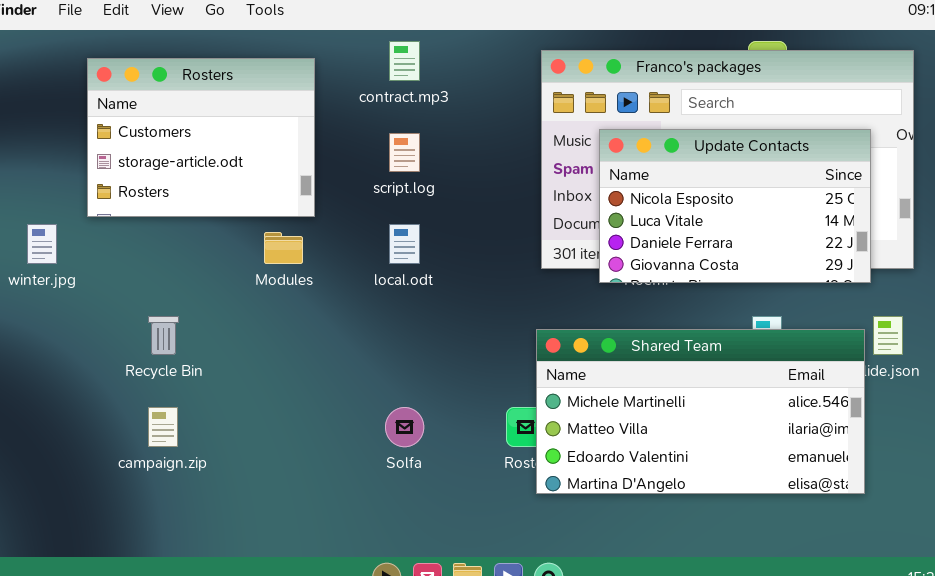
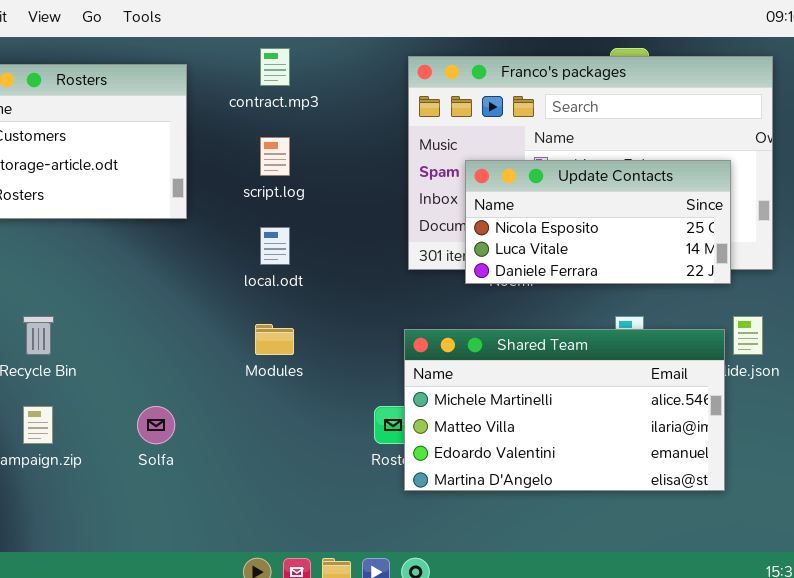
Update Contacts: [599,129,871,283] -> [465,160,731,284], resized
Modules: [264,232,303,264] -> [255,324,294,355], moved
Solfa: [385,407,424,447] -> [137,406,175,444], moved

